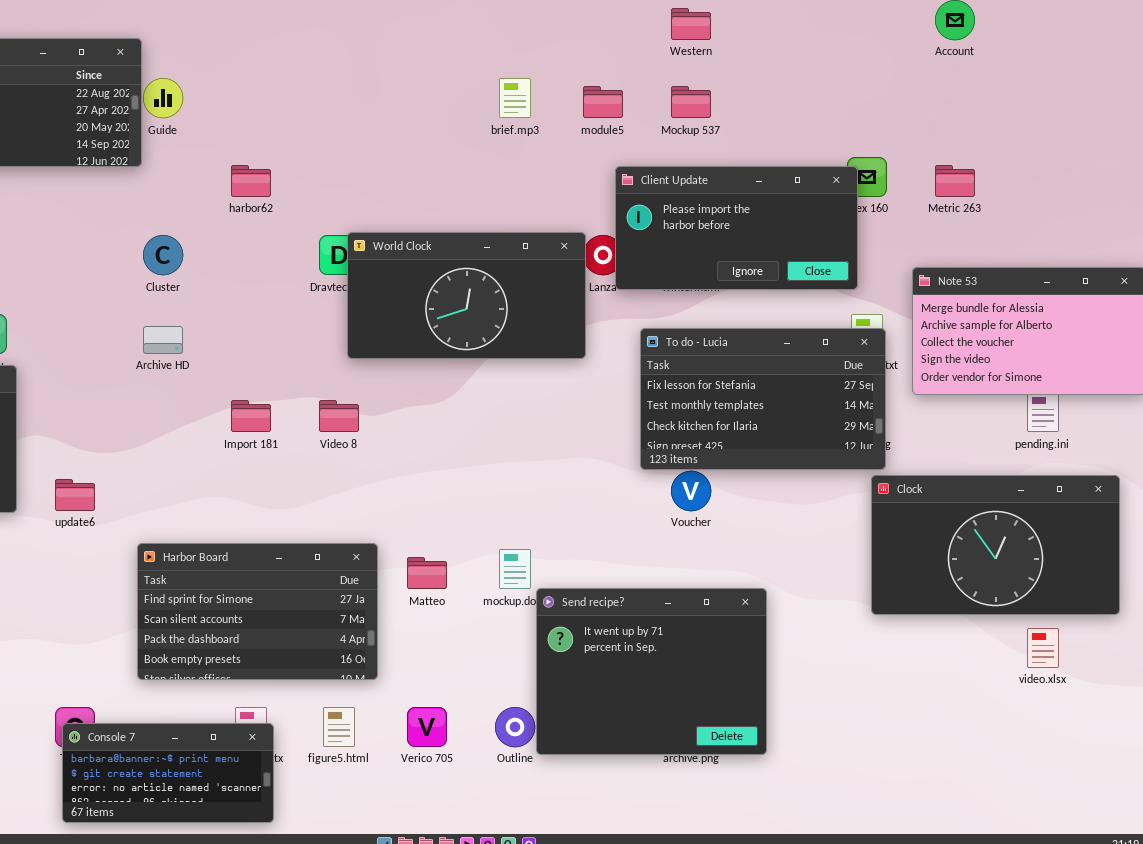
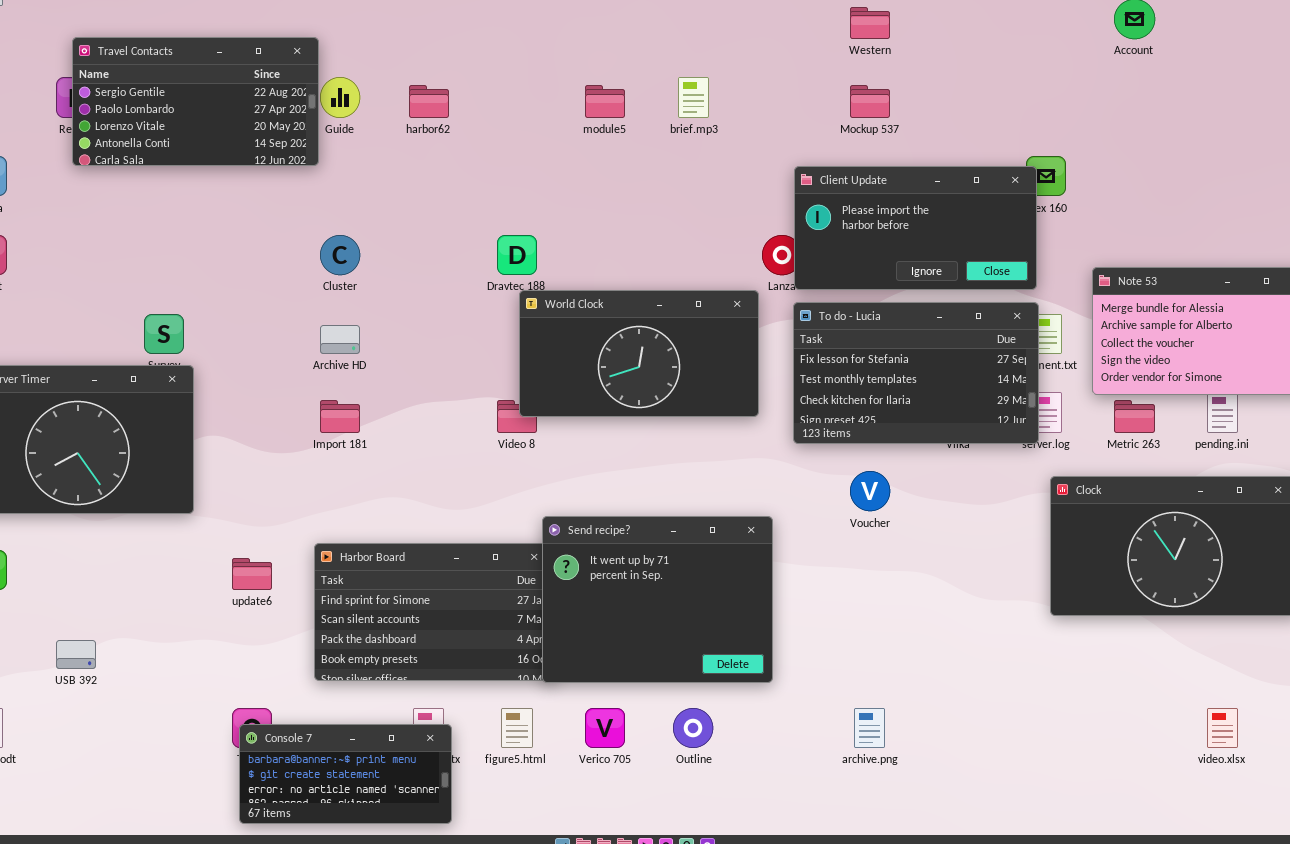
module5: [583,86,623,118] -> [585,85,625,118], moved
harbor62: [231,165,271,197] -> [409,85,449,118], moved
Metric 263: [935,165,975,197] -> [1114,400,1155,433], moved
World Clock: [347,232,586,359] -> [519,290,759,417], moved
To do - Lucia: [640,328,886,470] -> [793,302,1039,444], moved
Import 181: [231,400,271,432] -> [320,400,360,433], moved
update6: [55,479,95,511] -> [232,558,272,590], moved
Send recipe?: [536,588,767,755] -> [542,516,773,683], moved
video.xlsx: [1027,628,1059,668] -> [1207,708,1238,748], moved

